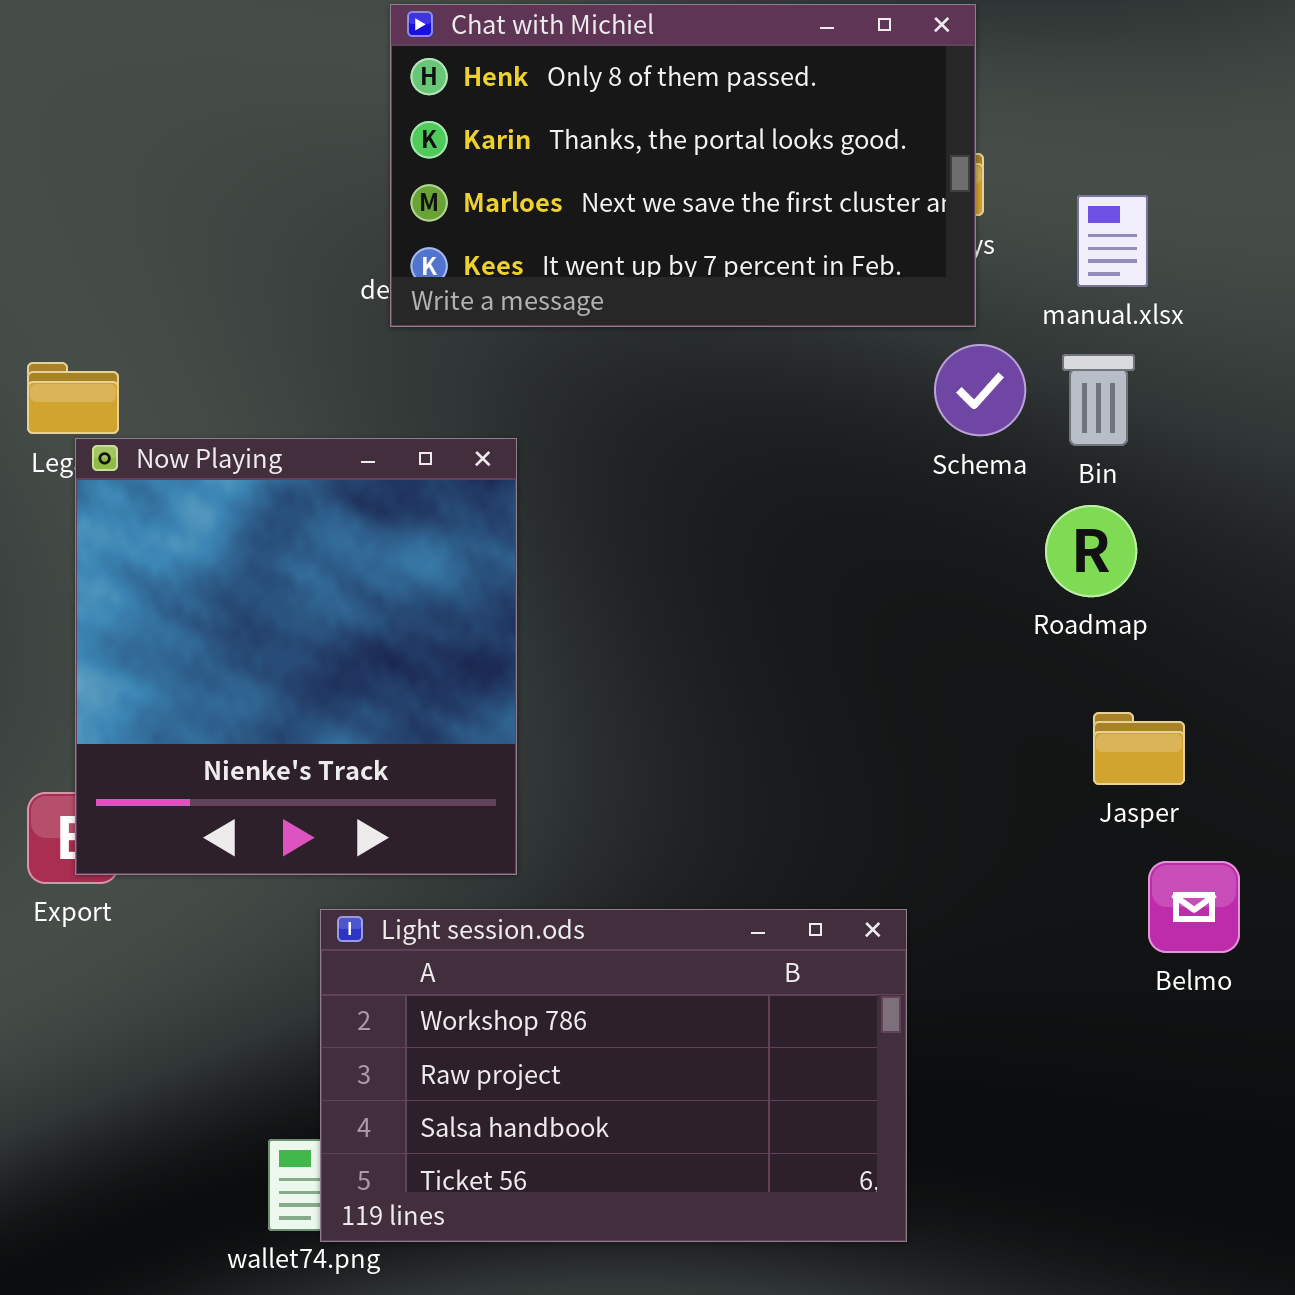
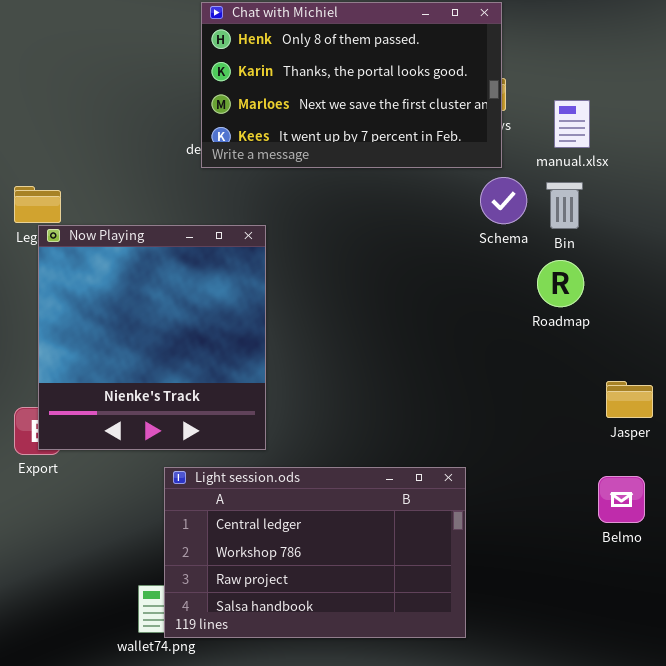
Jasper: [1093,712,1185,785] -> [606,381,653,418], moved
Belmo: [1148,861,1240,953] -> [598,476,645,523], moved
Light session.ods: [320,909,907,1242] -> [164,467,466,638], scrolled up 1 row

